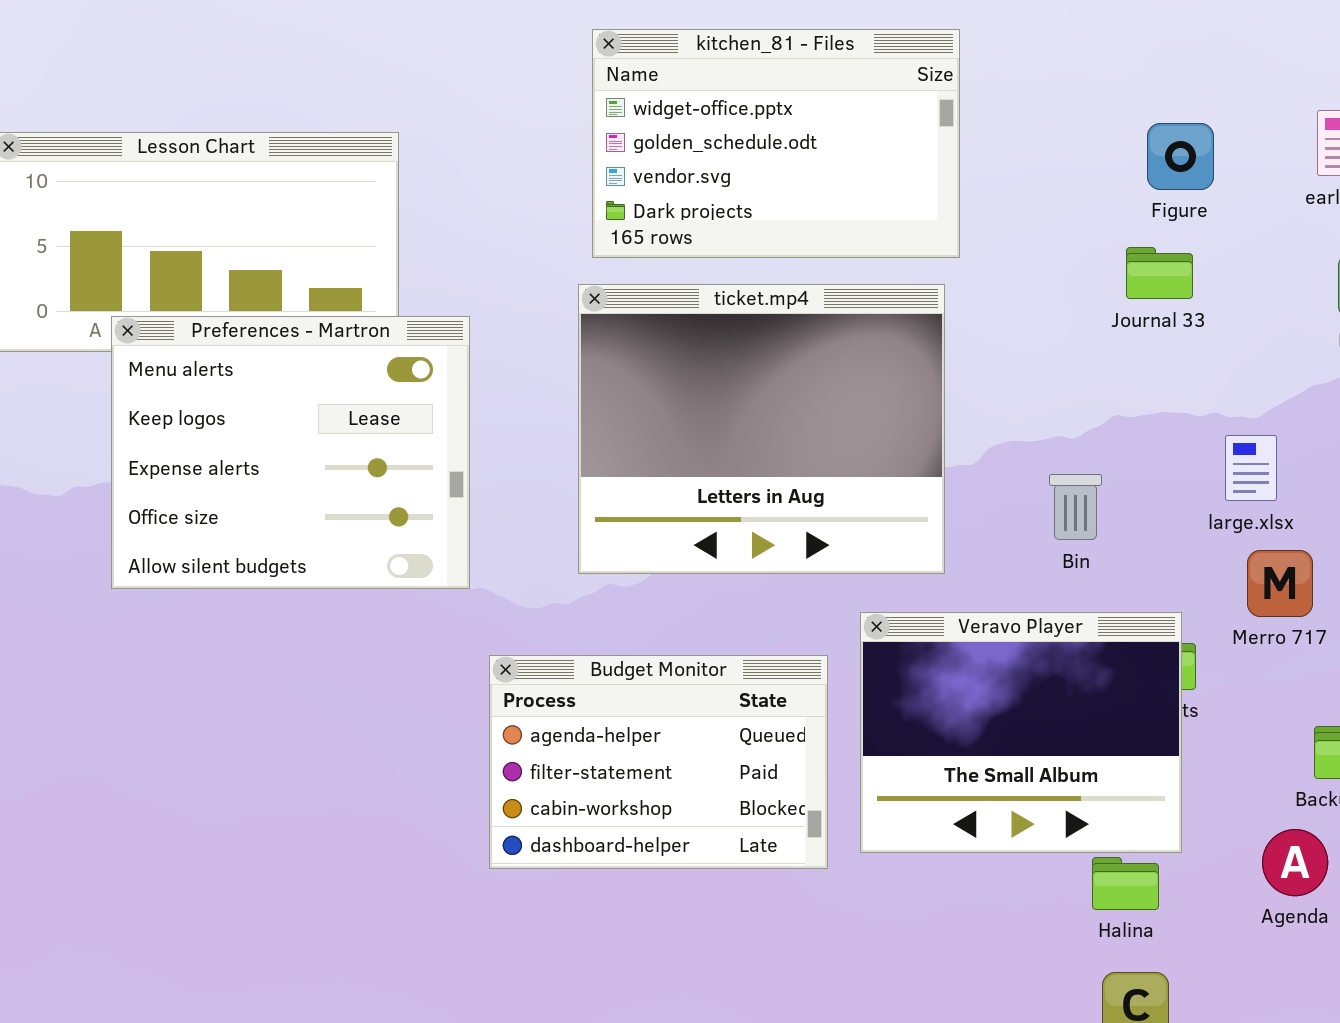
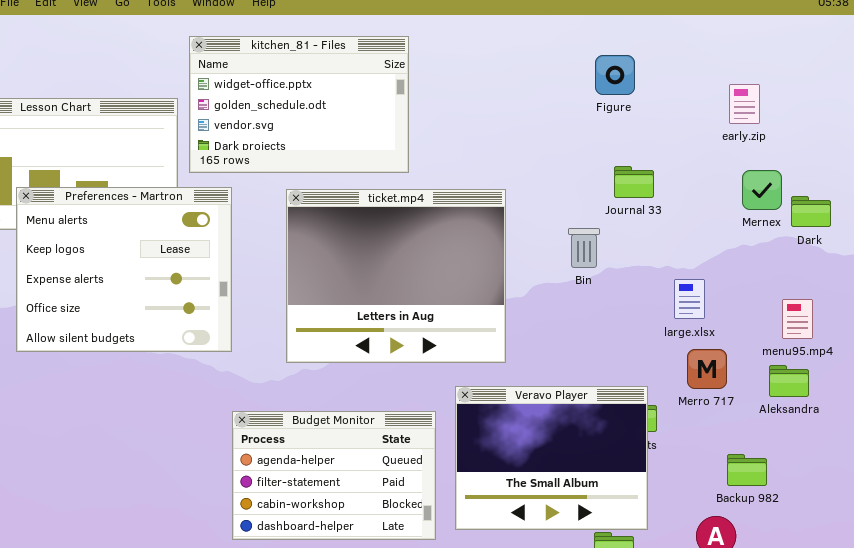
kitchen_81 - Files: [592,29,960,258] -> [189,36,409,173], moved
Figure: [1147,123,1214,190] -> [595,55,635,95], moved
Preferences - Martron: [111,316,470,589] -> [16,187,232,352], moved
Bin: [1049,474,1102,540] -> [568,228,600,268], moved

